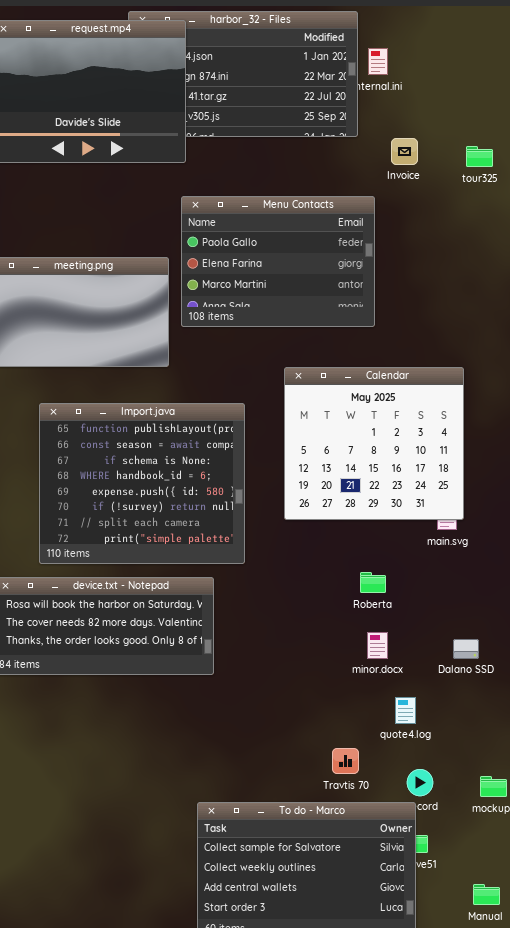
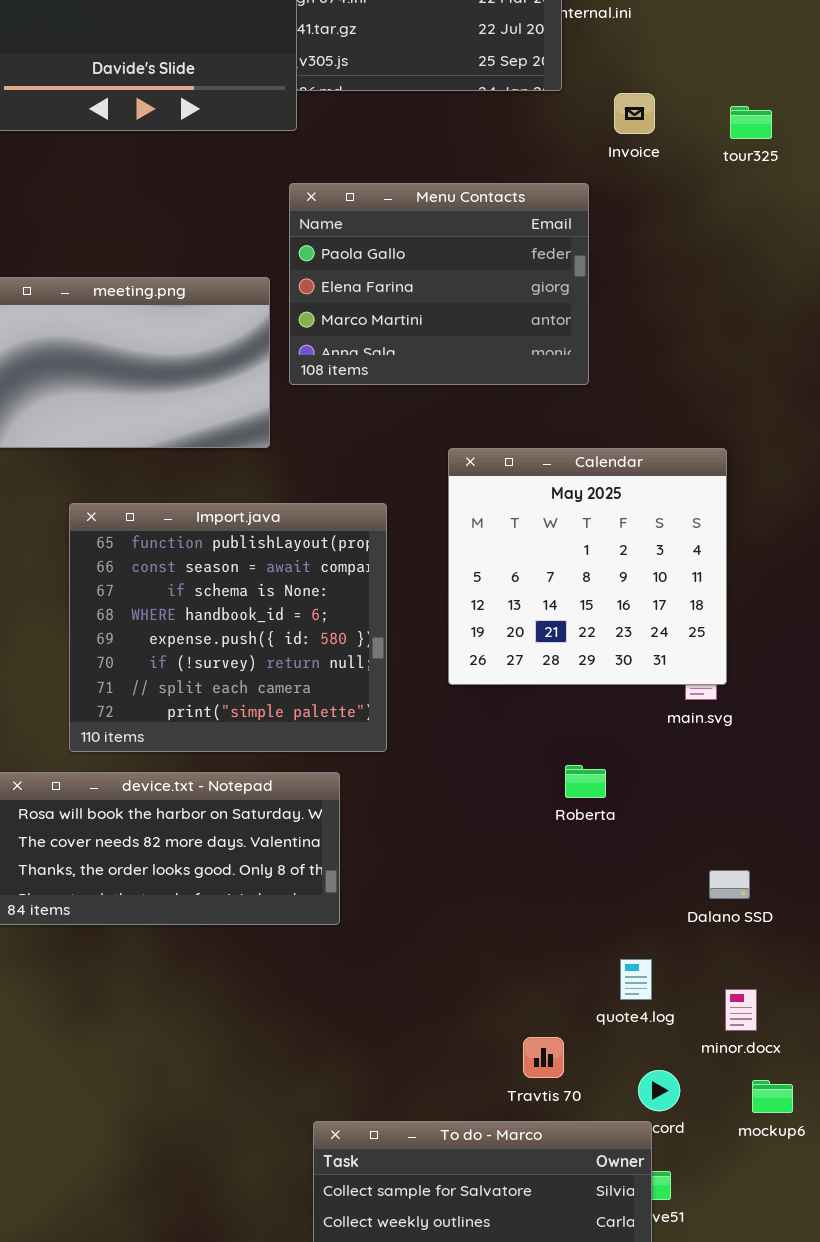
minor.docx: [367,632,388,659] -> [725,989,757,1031], moved

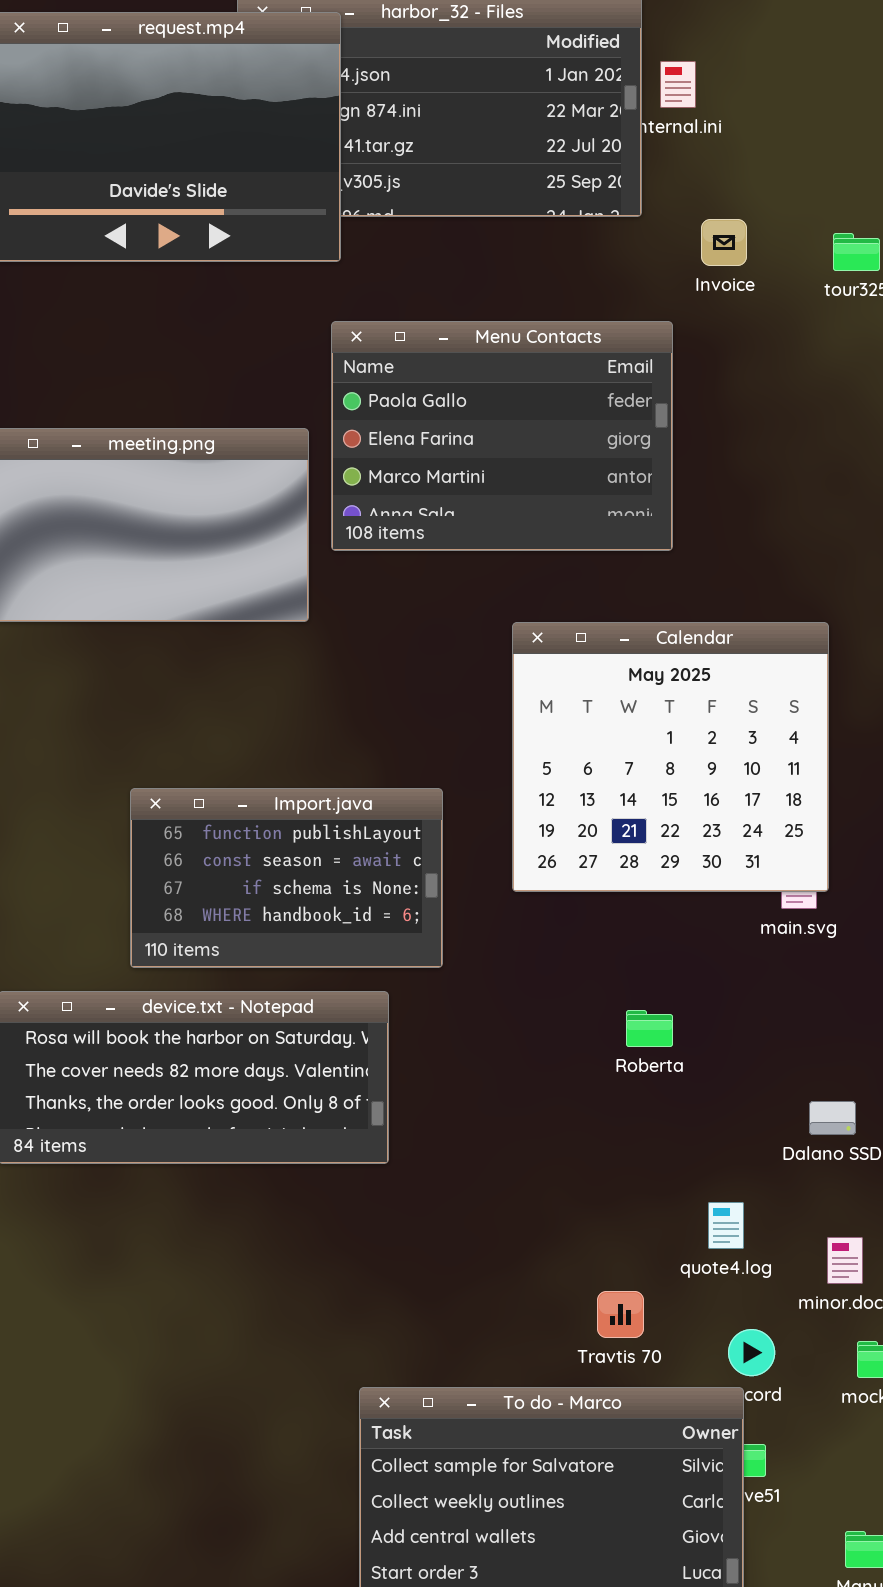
Import.java: [69,503,387,752] -> [130,788,443,968], resized
Roberta: [565,765,606,798] -> [626,1010,673,1047], moved

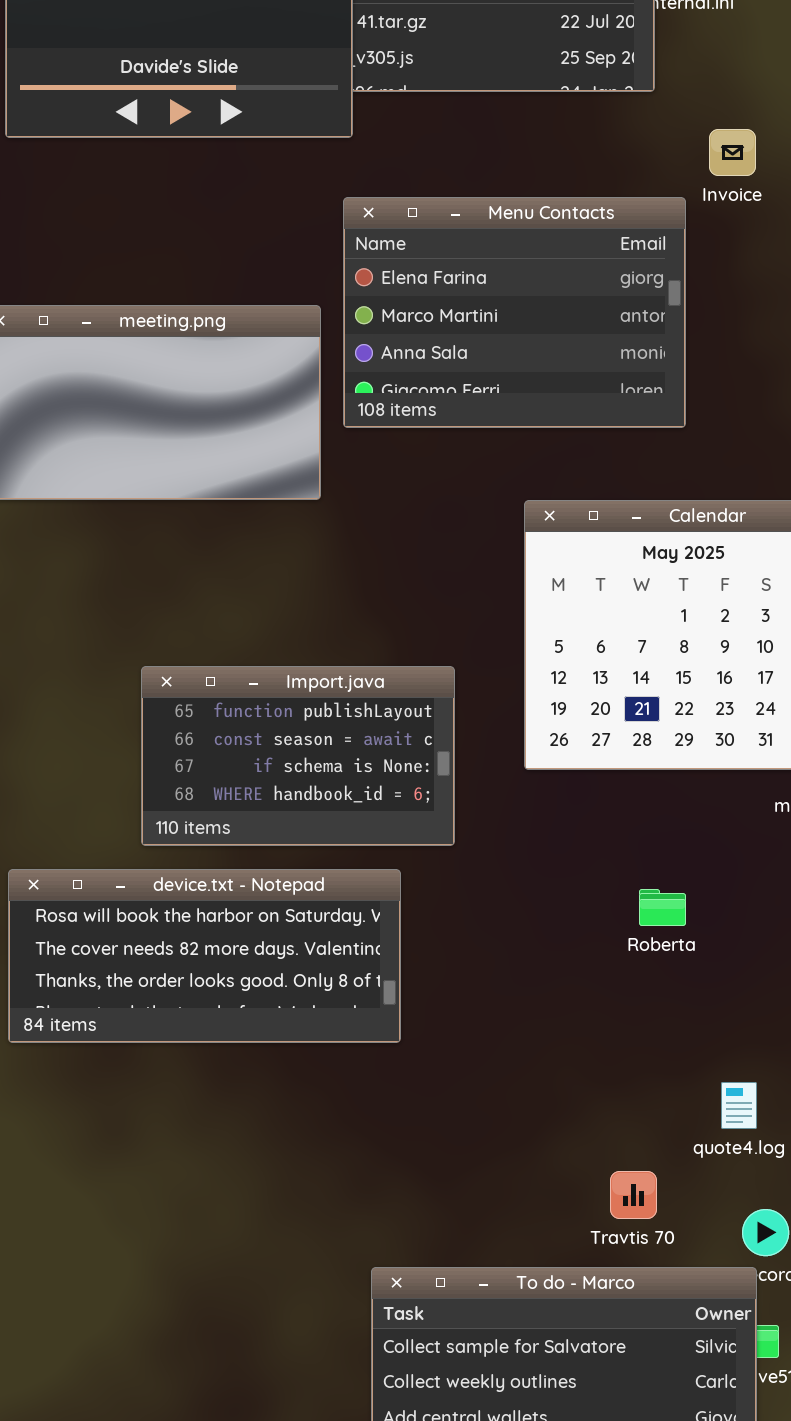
Invoice: [701,219,747,266] -> [709,129,756,176], moved
Menu Contacts: [331,321,673,551] -> [343,197,686,428], scrolled down 1 row

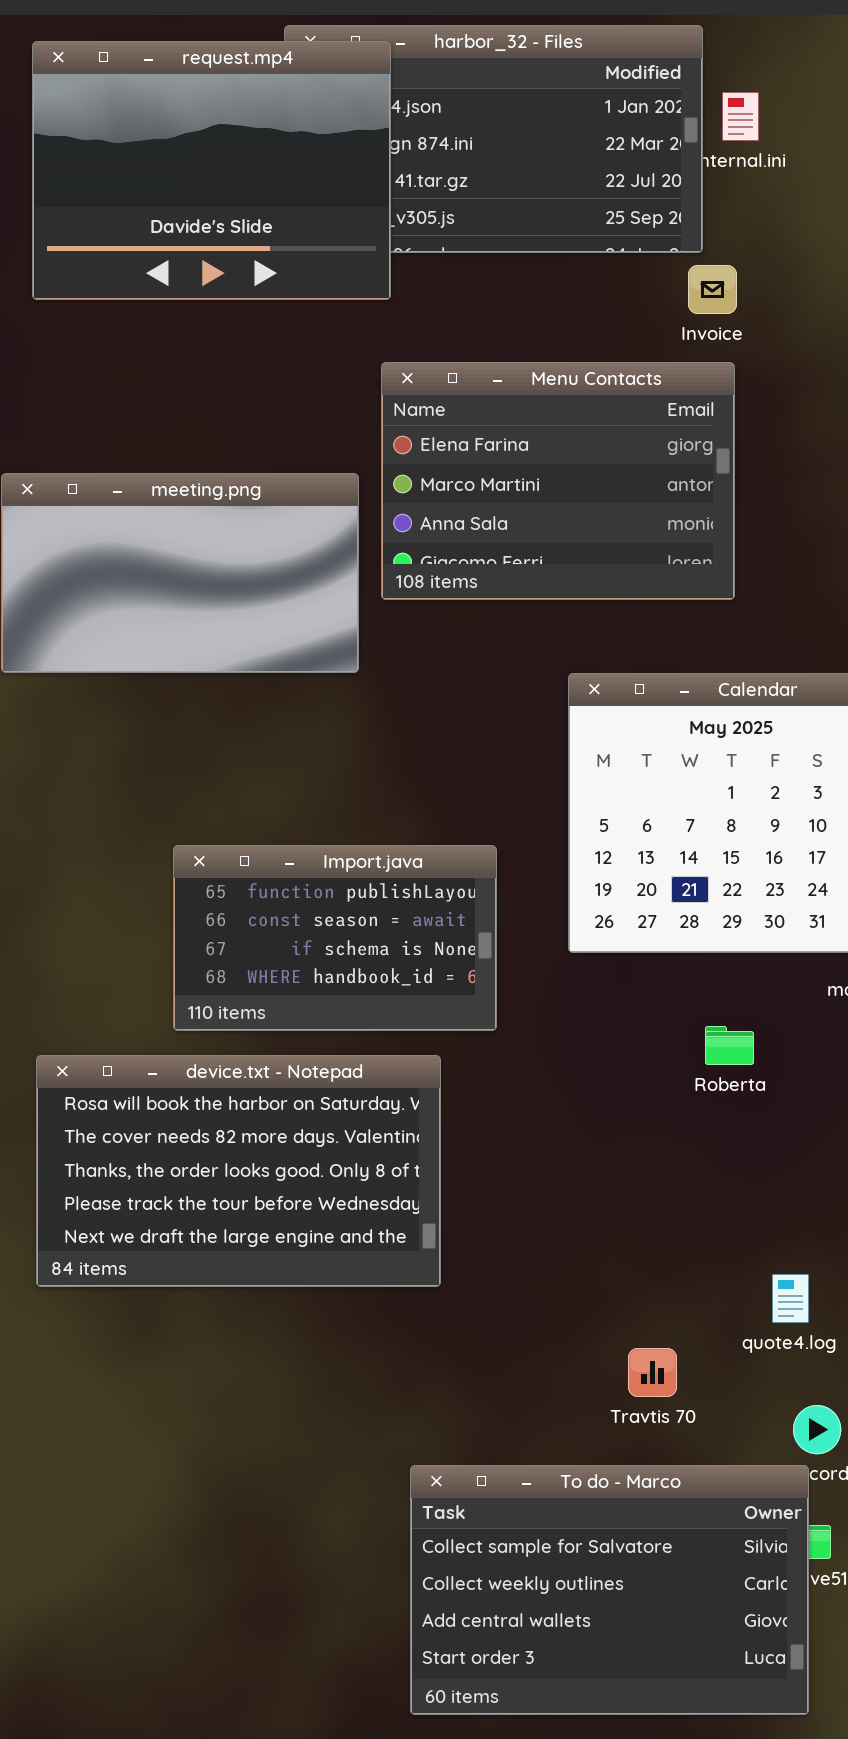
Invoice: [709,129,756,176] -> [688,265,737,314], moved
device.txt - Notepad: [8,869,401,1043] -> [36,1055,441,1287], resized
Roberta: [639,889,686,926] -> [705,1026,754,1065], moved
Travtis 70: [610,1171,657,1219] -> [628,1348,677,1397], moved

